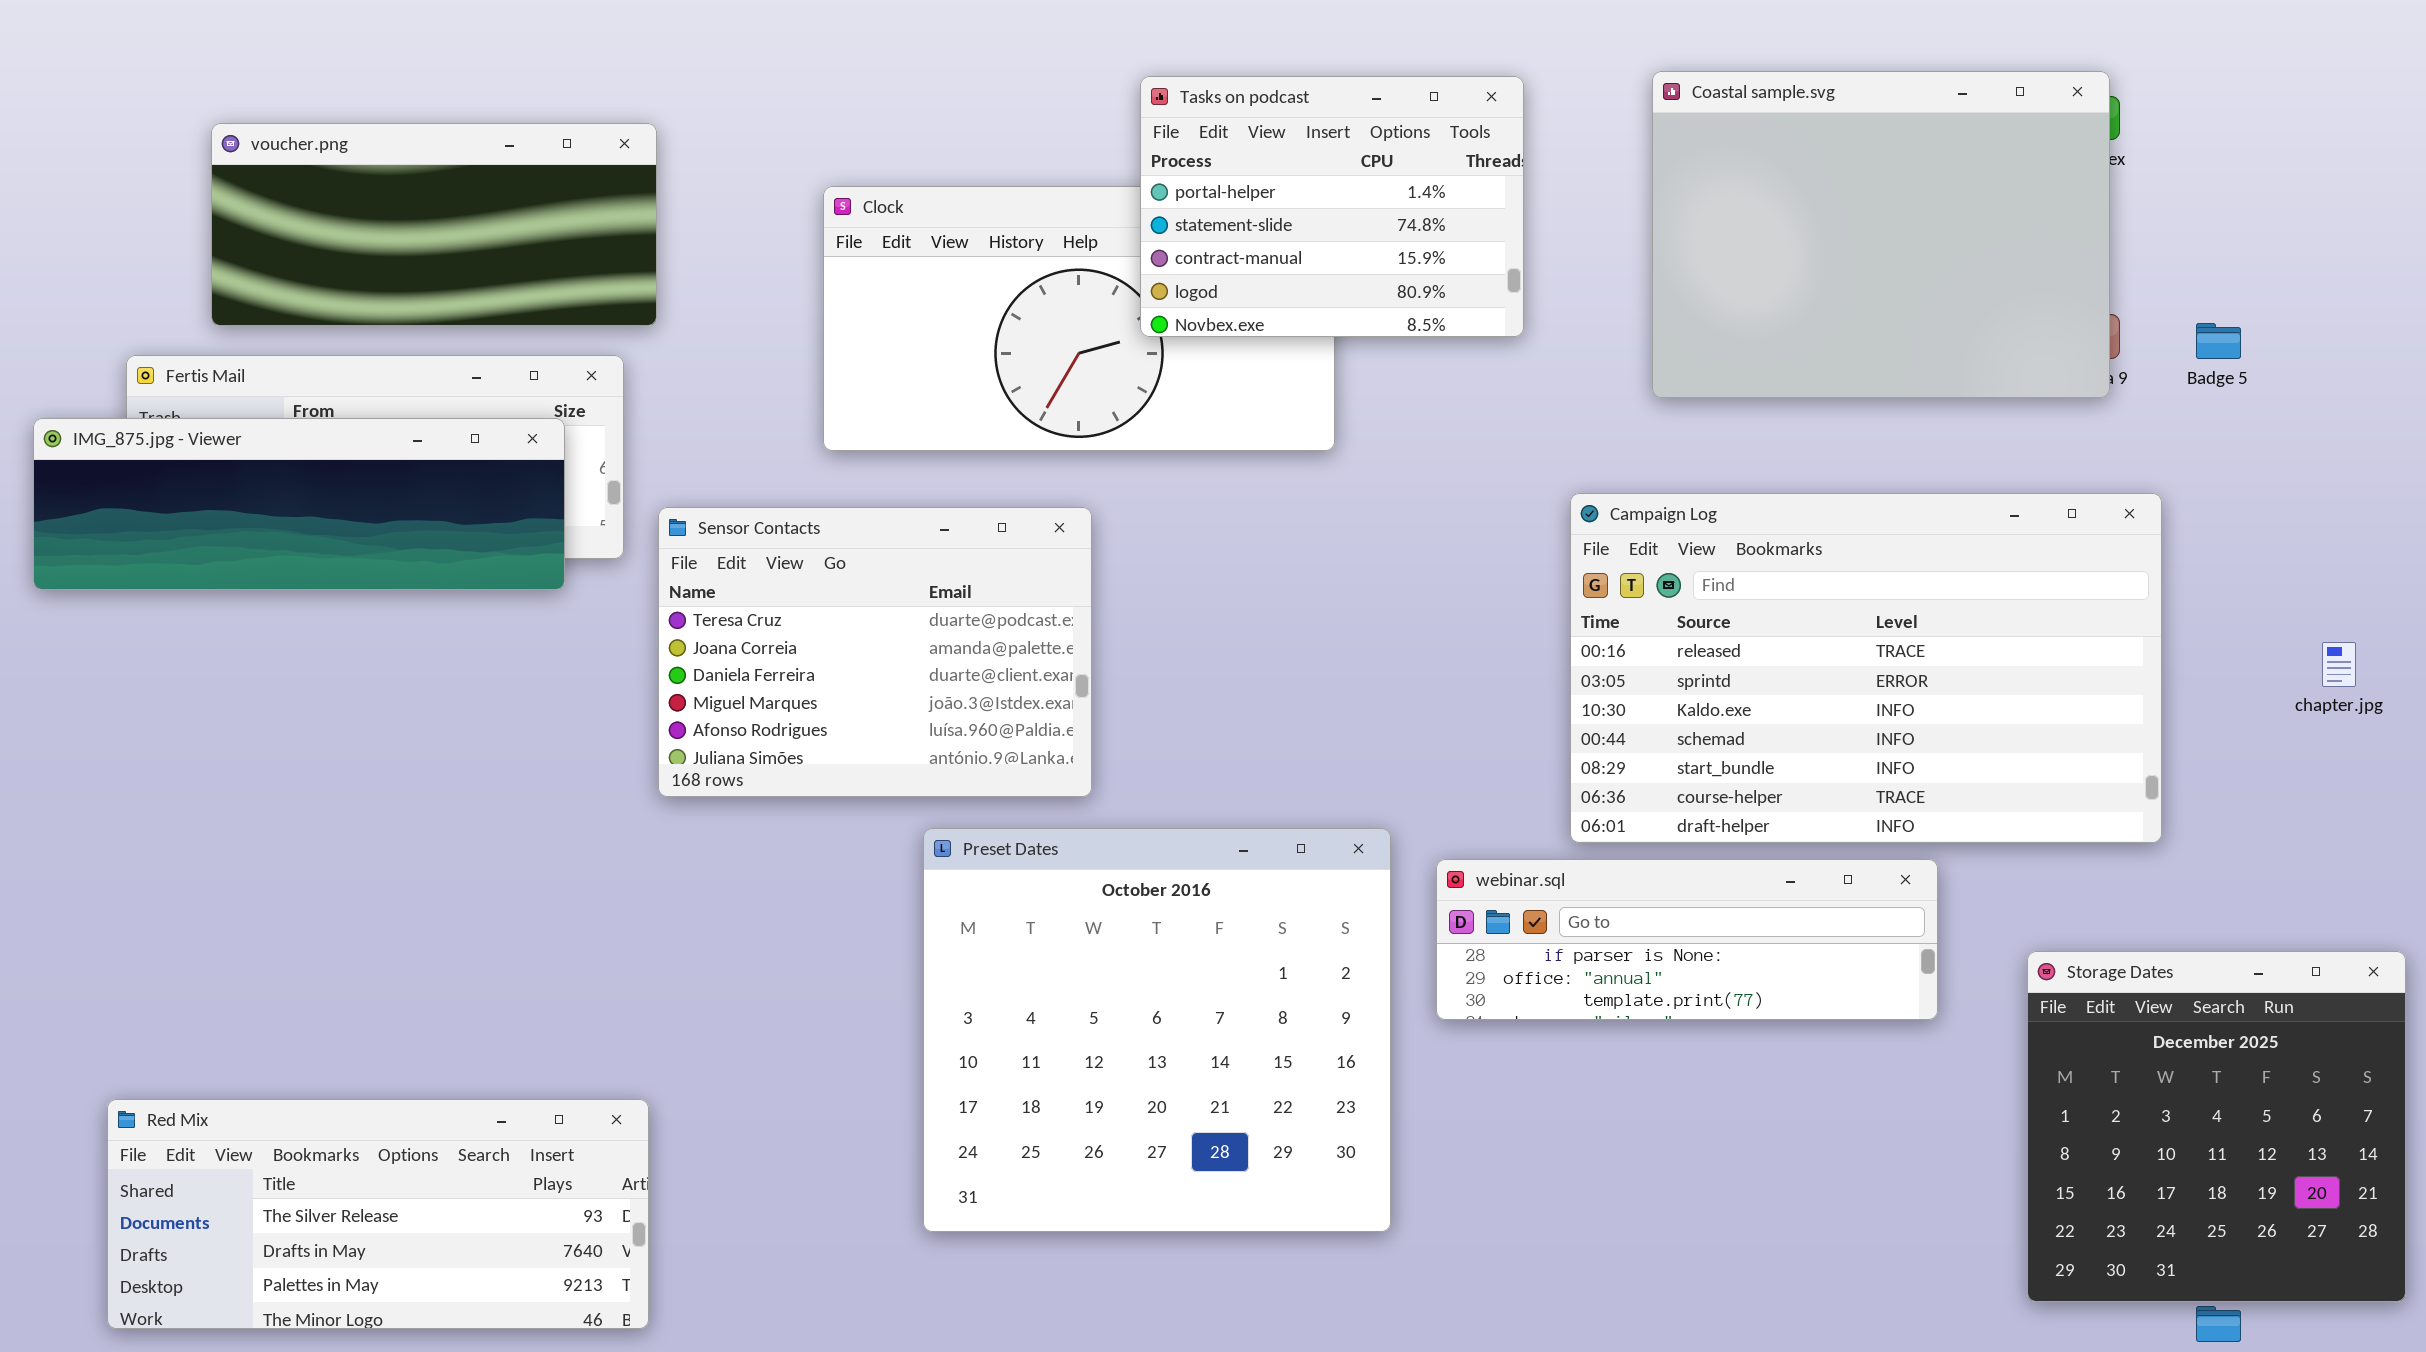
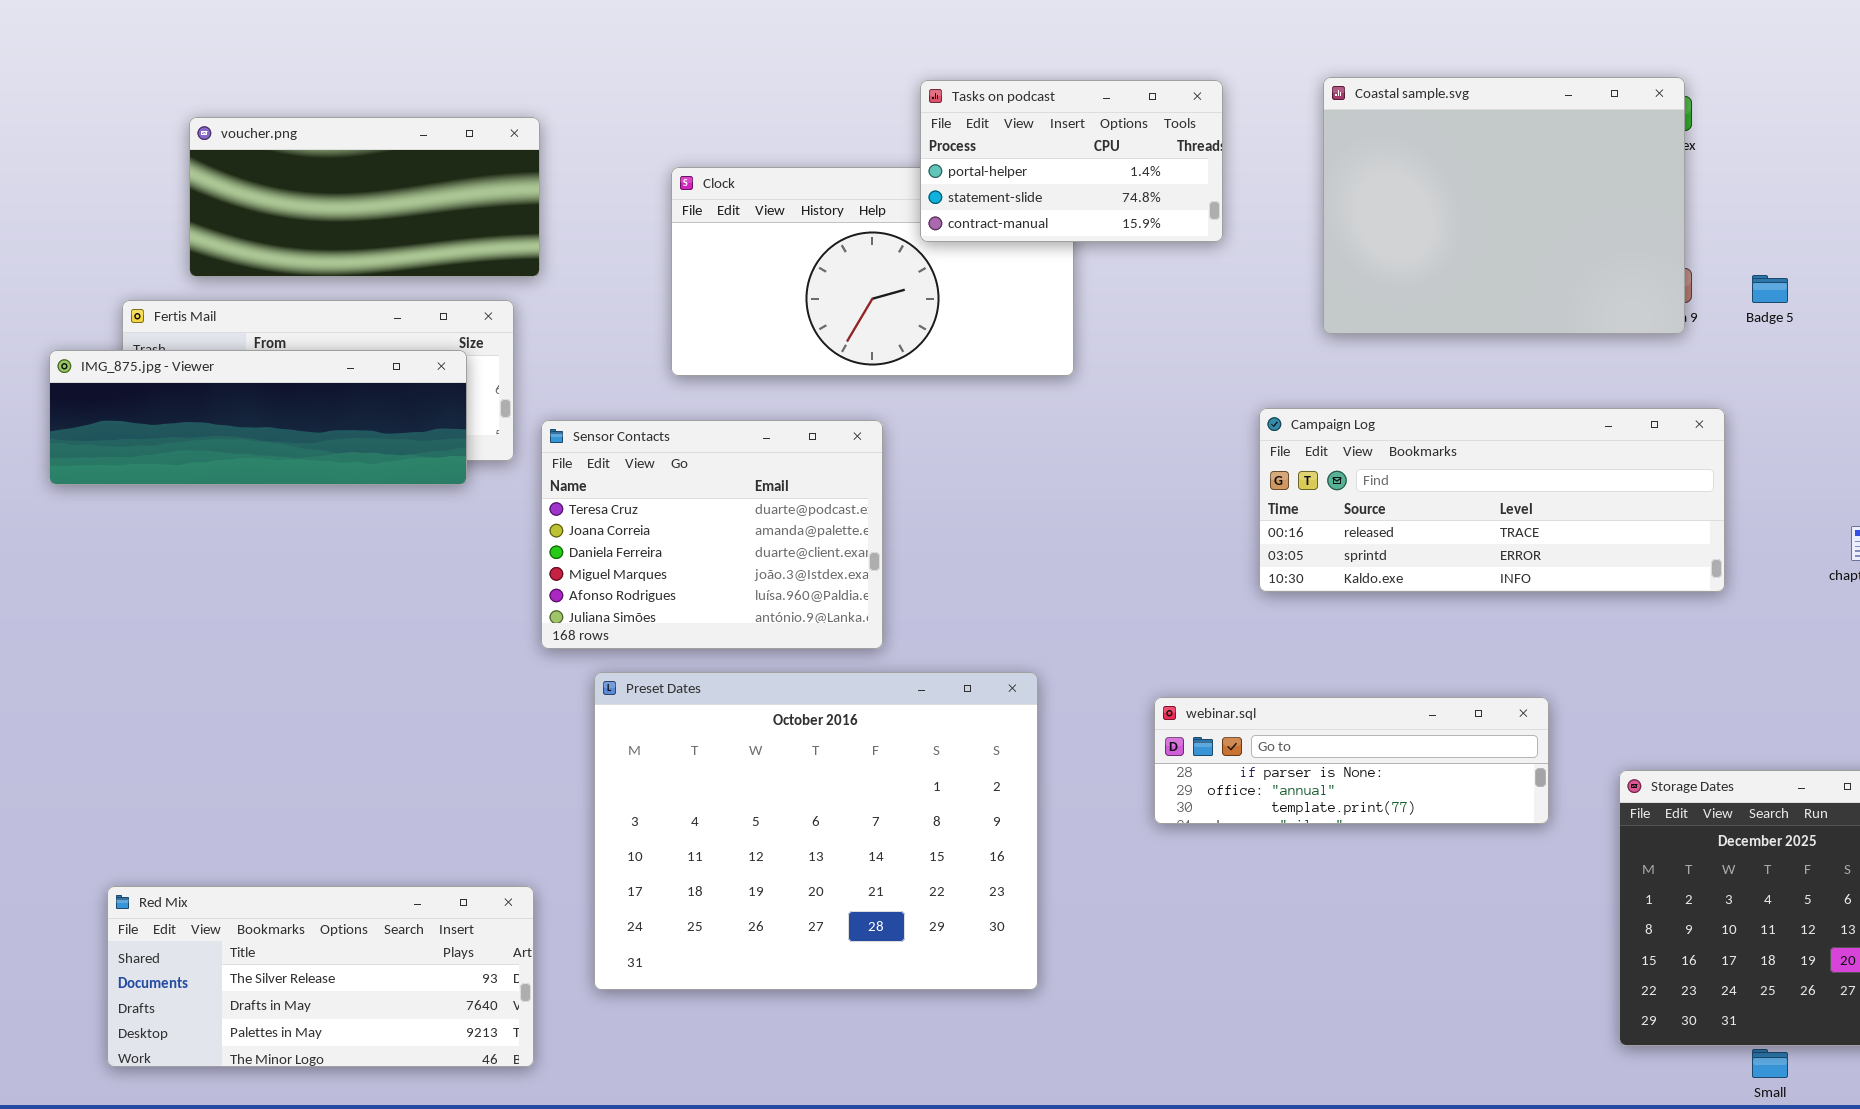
Tasks on podcast: [1140,76,1524,337] -> [920,80,1223,242], resized
Campaign Log: [1570,493,2162,843] -> [1259,408,1725,592], resized
Preset Dates: [923,828,1391,1232] -> [594,672,1038,990], moved, resized

